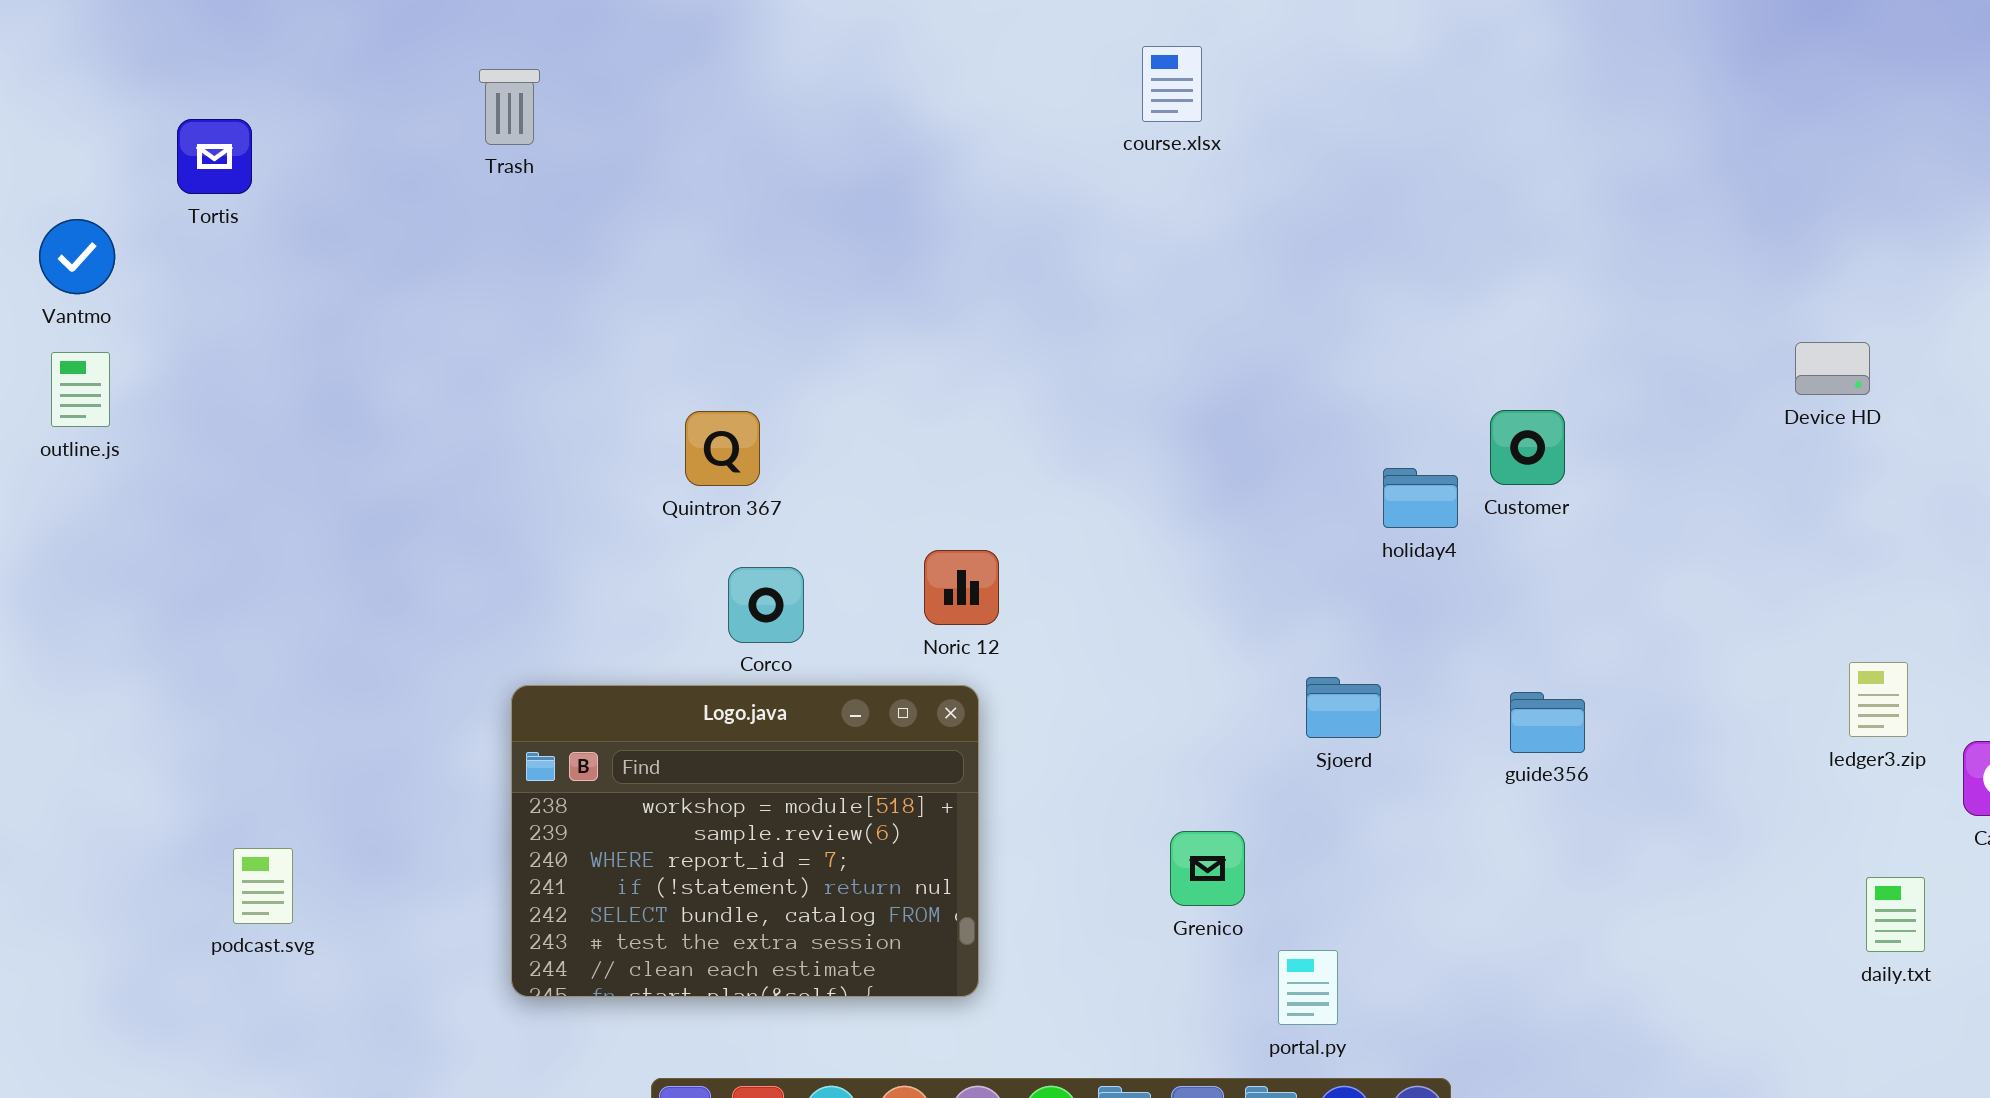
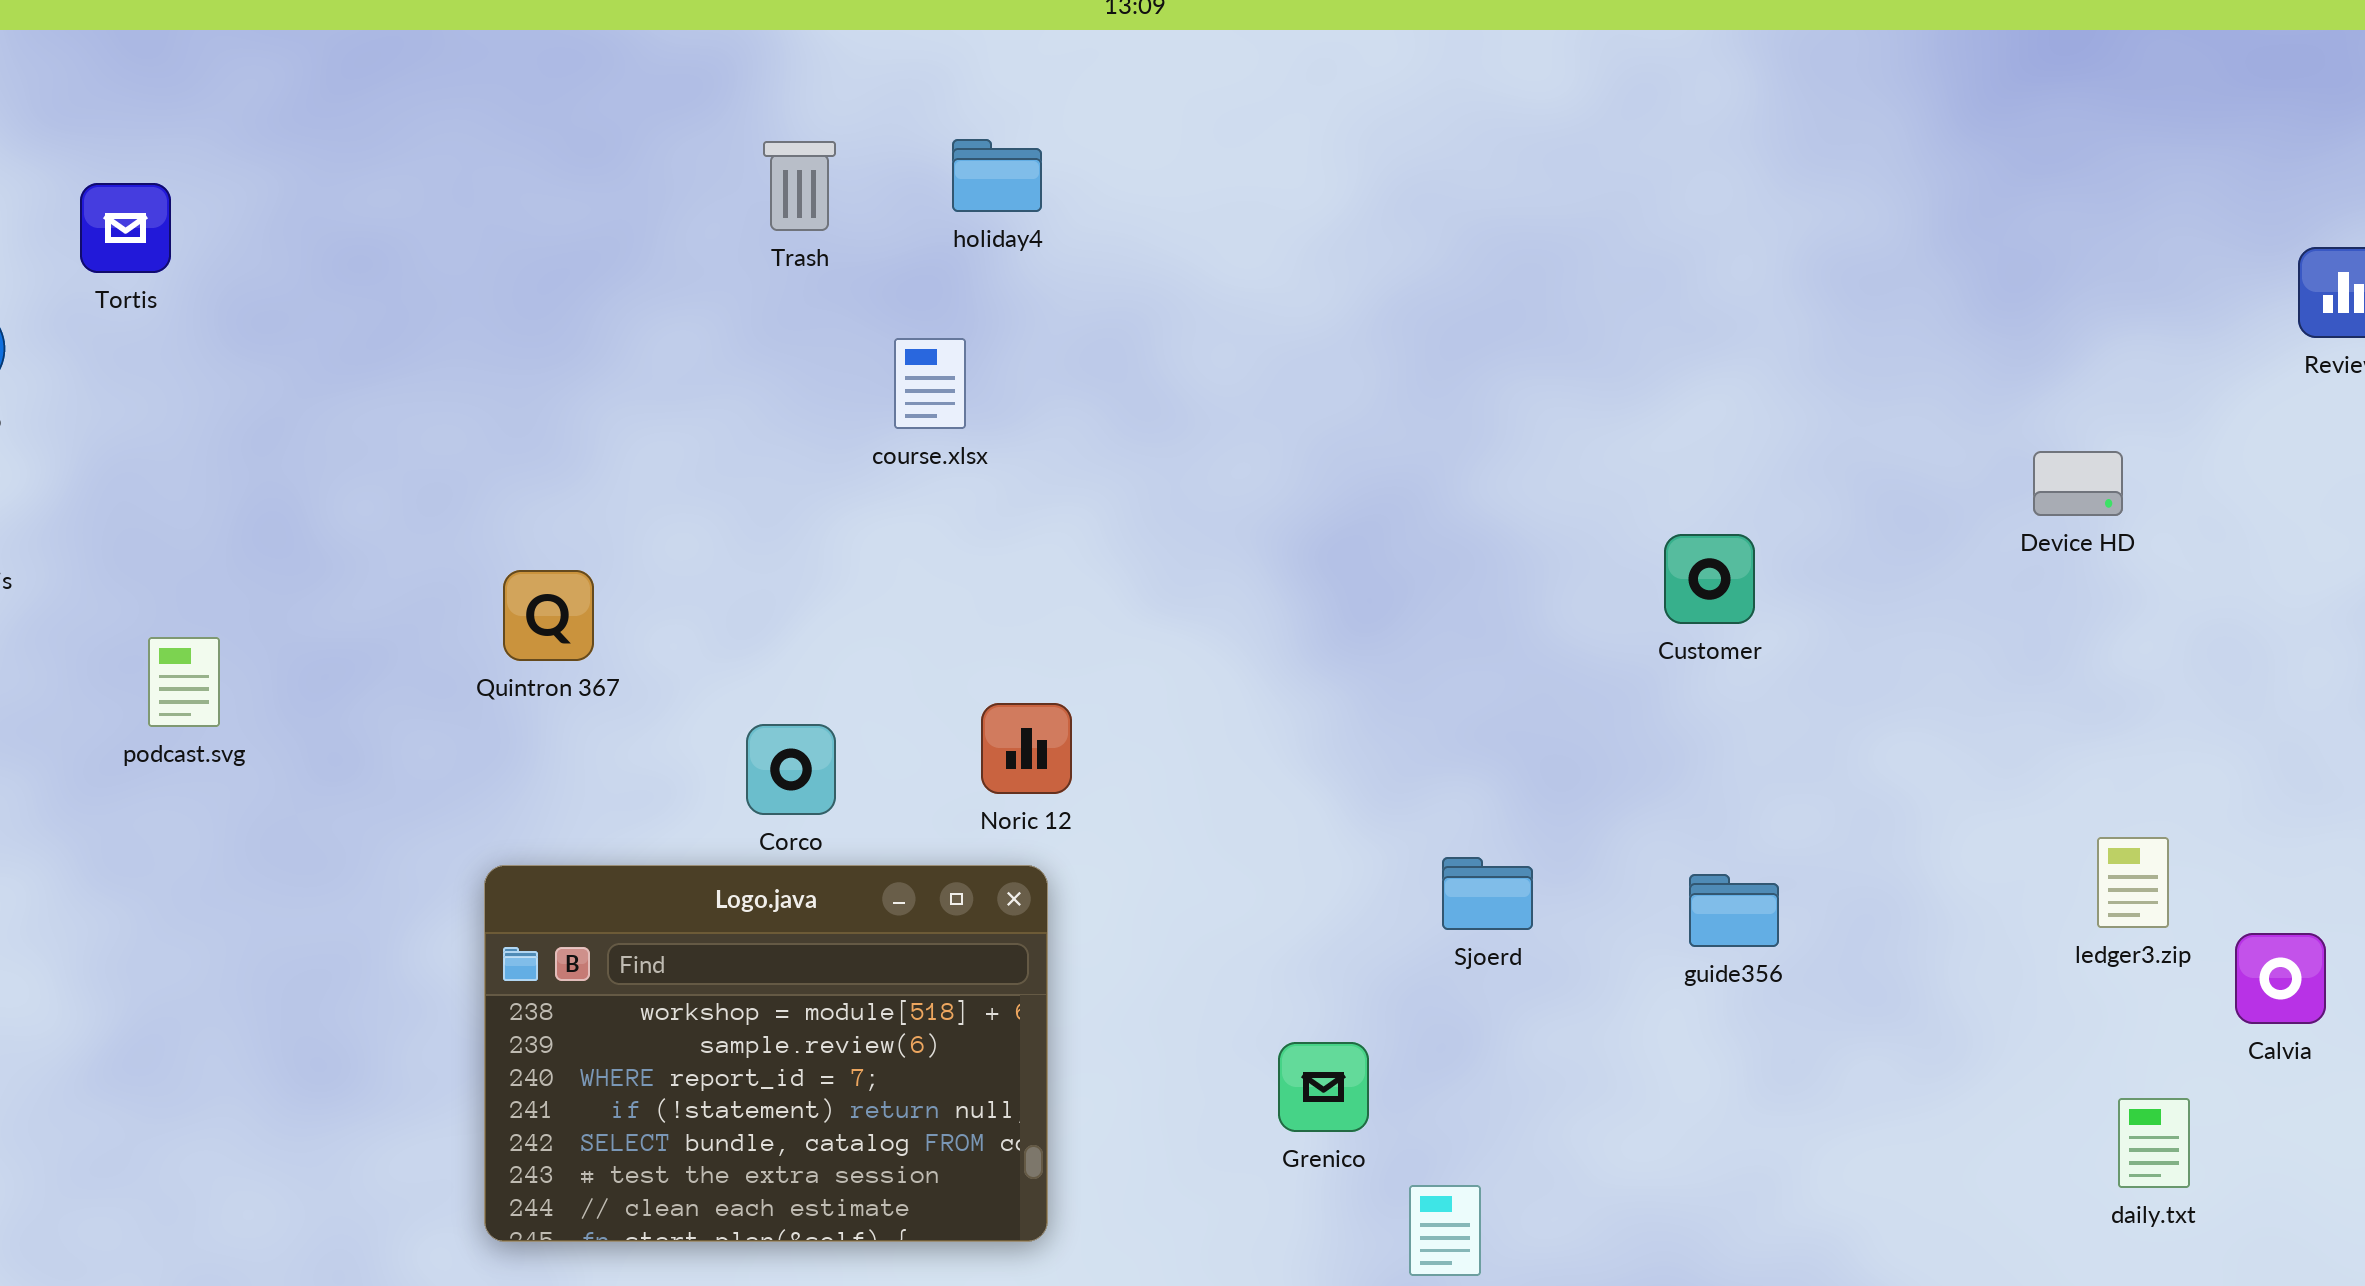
course.xlsx: [1142,46,1202,122] -> [894,338,966,429], moved
Trash: [479,69,540,145] -> [763,141,836,231], moved
Quintron 367: [685,411,760,486] -> [503,570,594,661], moved
holiday4: [1383,468,1458,528] -> [952,139,1042,212], moved
podcast.svg: [233,848,293,924] -> [148,637,220,727], moved

